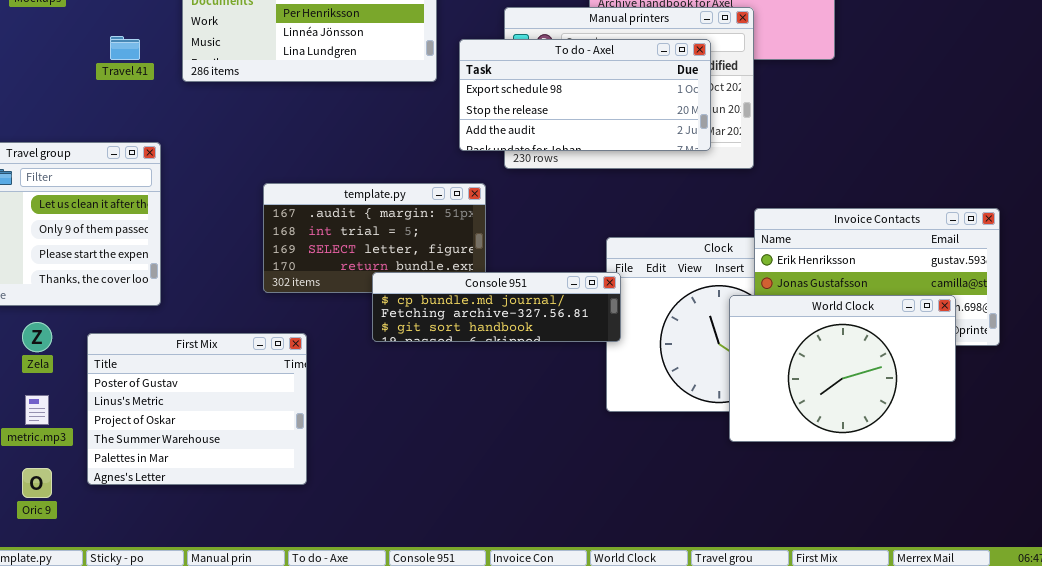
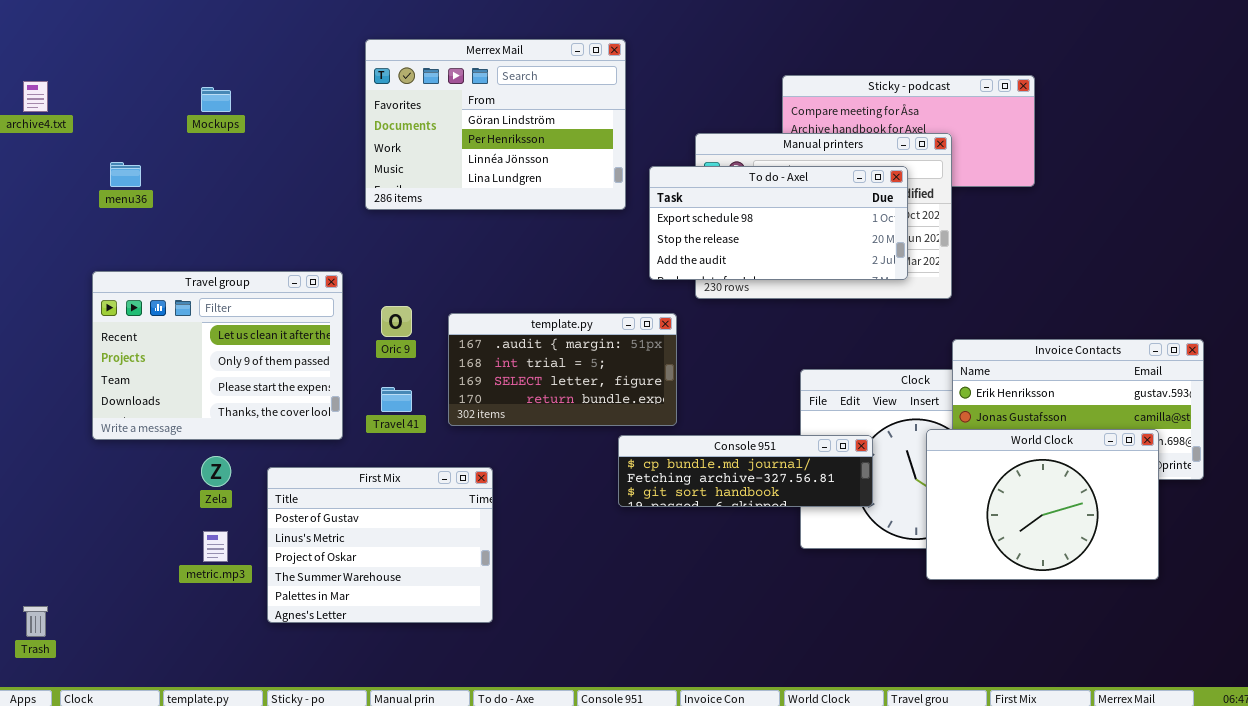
Travel 41: [110,36,140,60] -> [381,387,412,412], moved
Console 951: [372,272,621,342] -> [618,435,873,507], moved
Oric 9: [22,468,52,498] -> [381,306,412,337], moved

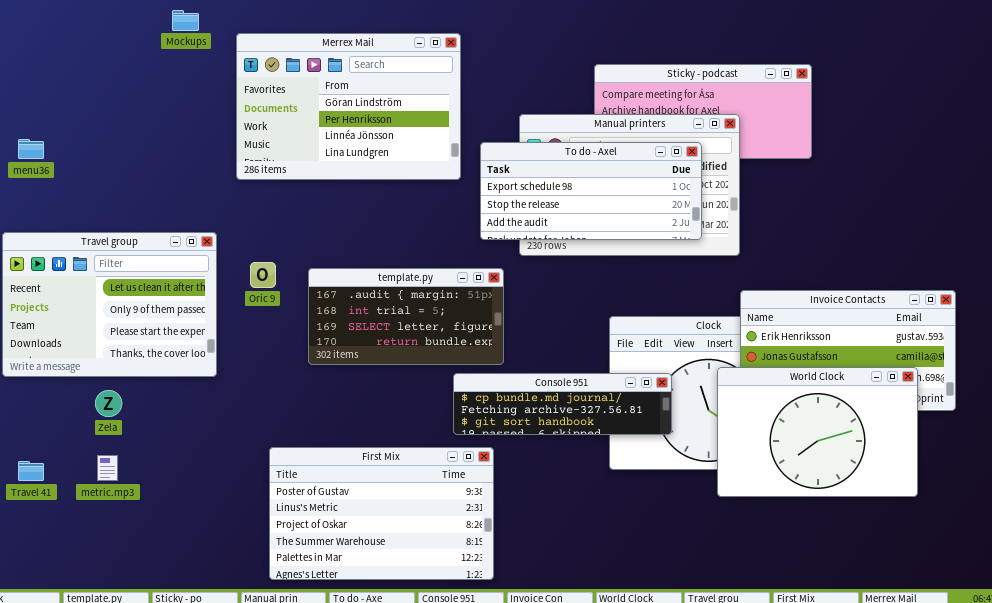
Mockups: [201,87,231,112] -> [172,10,199,31], moved
Travel 41: [381,387,412,412] -> [18,461,44,481], moved
First Mix: [267,467,493,623] -> [269,447,494,580], moved, resized

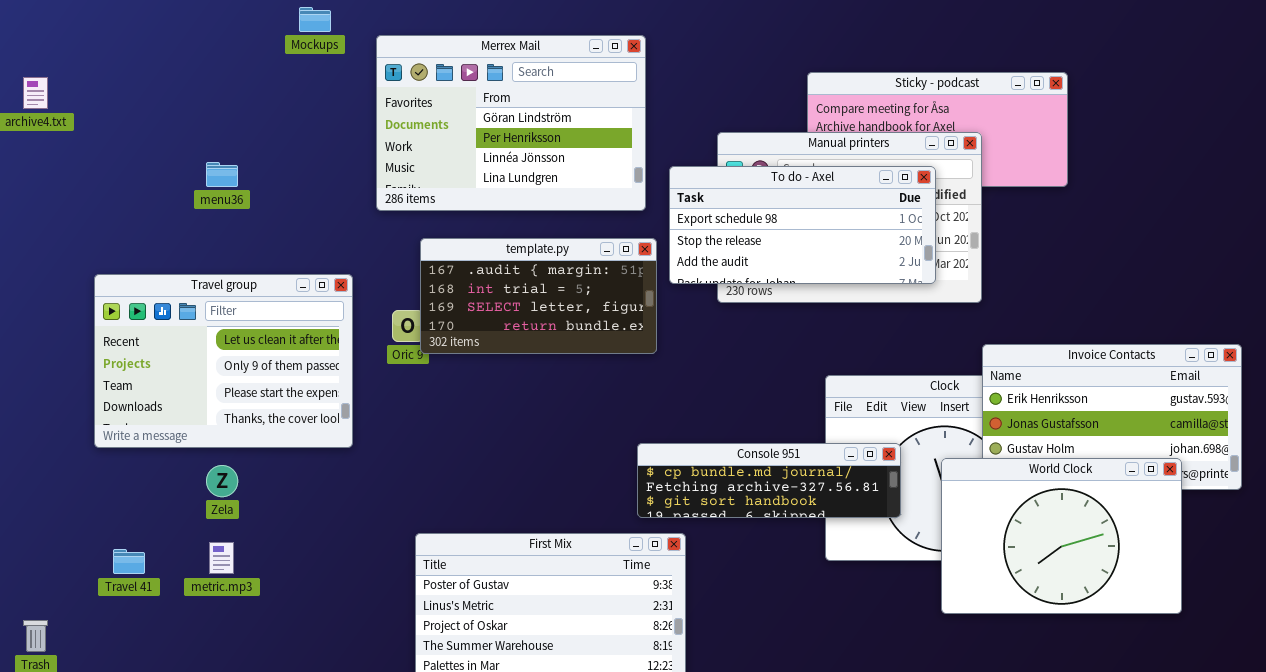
menu36: [18,139,44,159] -> [206,162,238,187], moved
template.py: [308,268,504,365] -> [420,238,657,354], moved
World Clock: [717,367,918,497] -> [941,458,1182,614], moved

